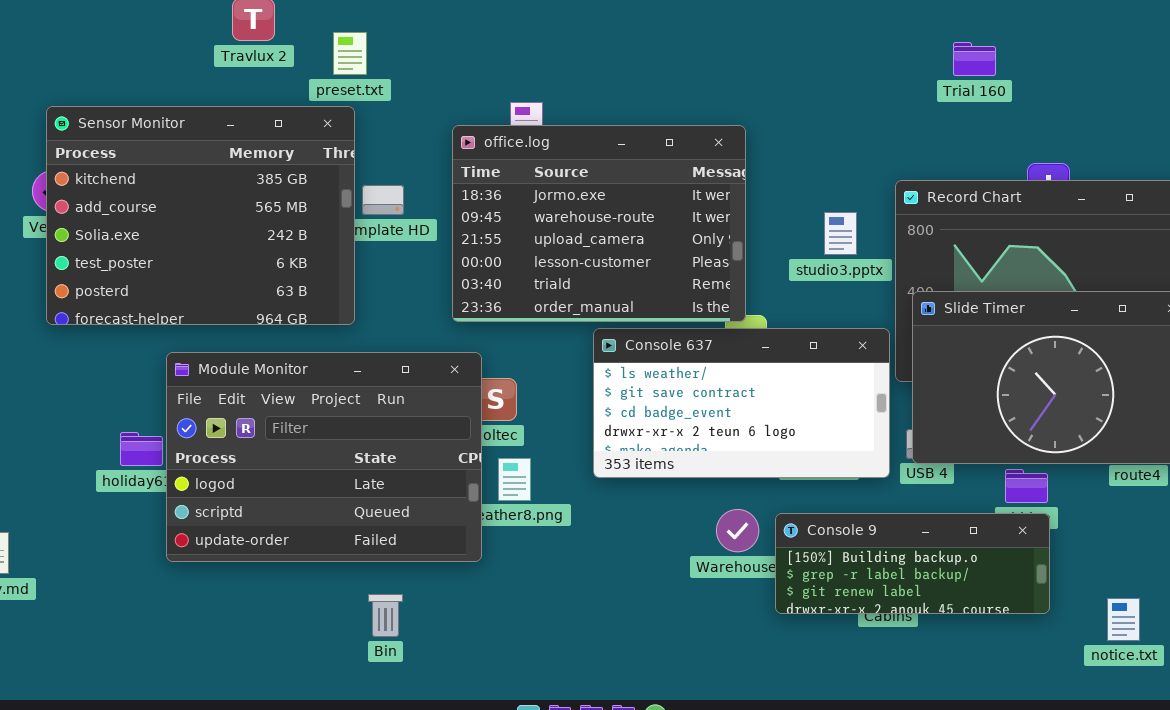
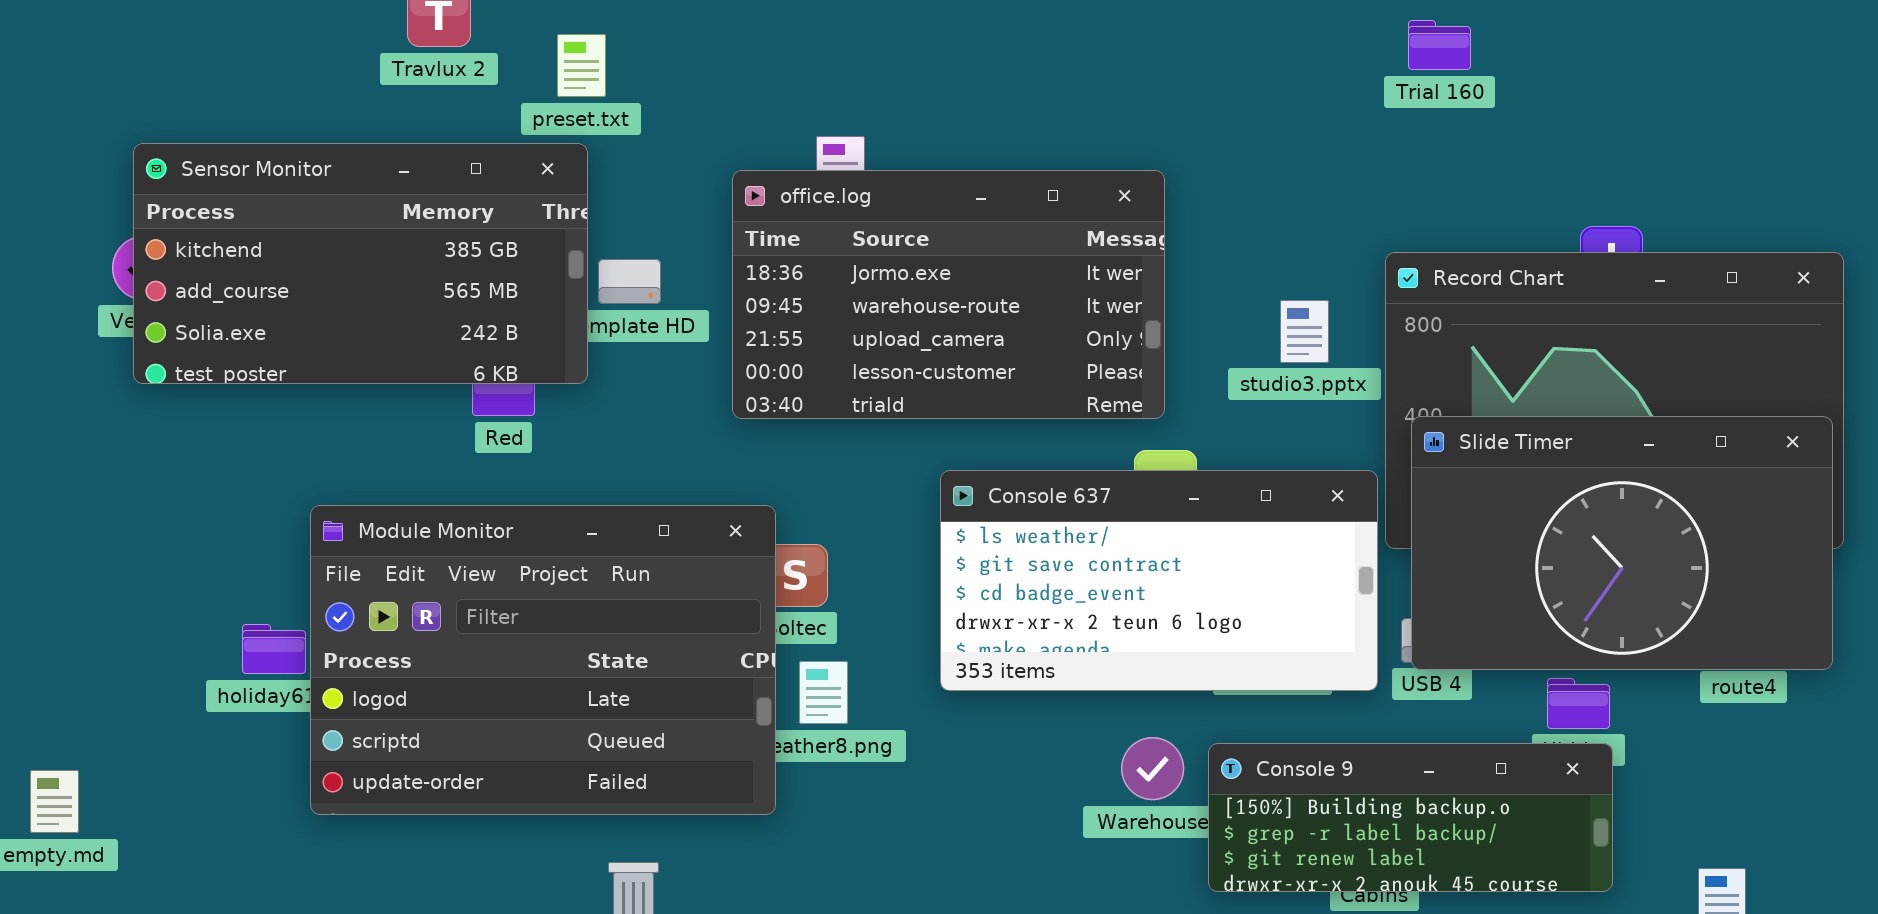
Trial 160: [953,42,996,76] -> [1408,20,1471,70], moved
Sensor Monitor: [46,106,355,325] -> [133,143,588,384], resized
office.log: [452,125,746,322] -> [732,170,1165,419], resized

